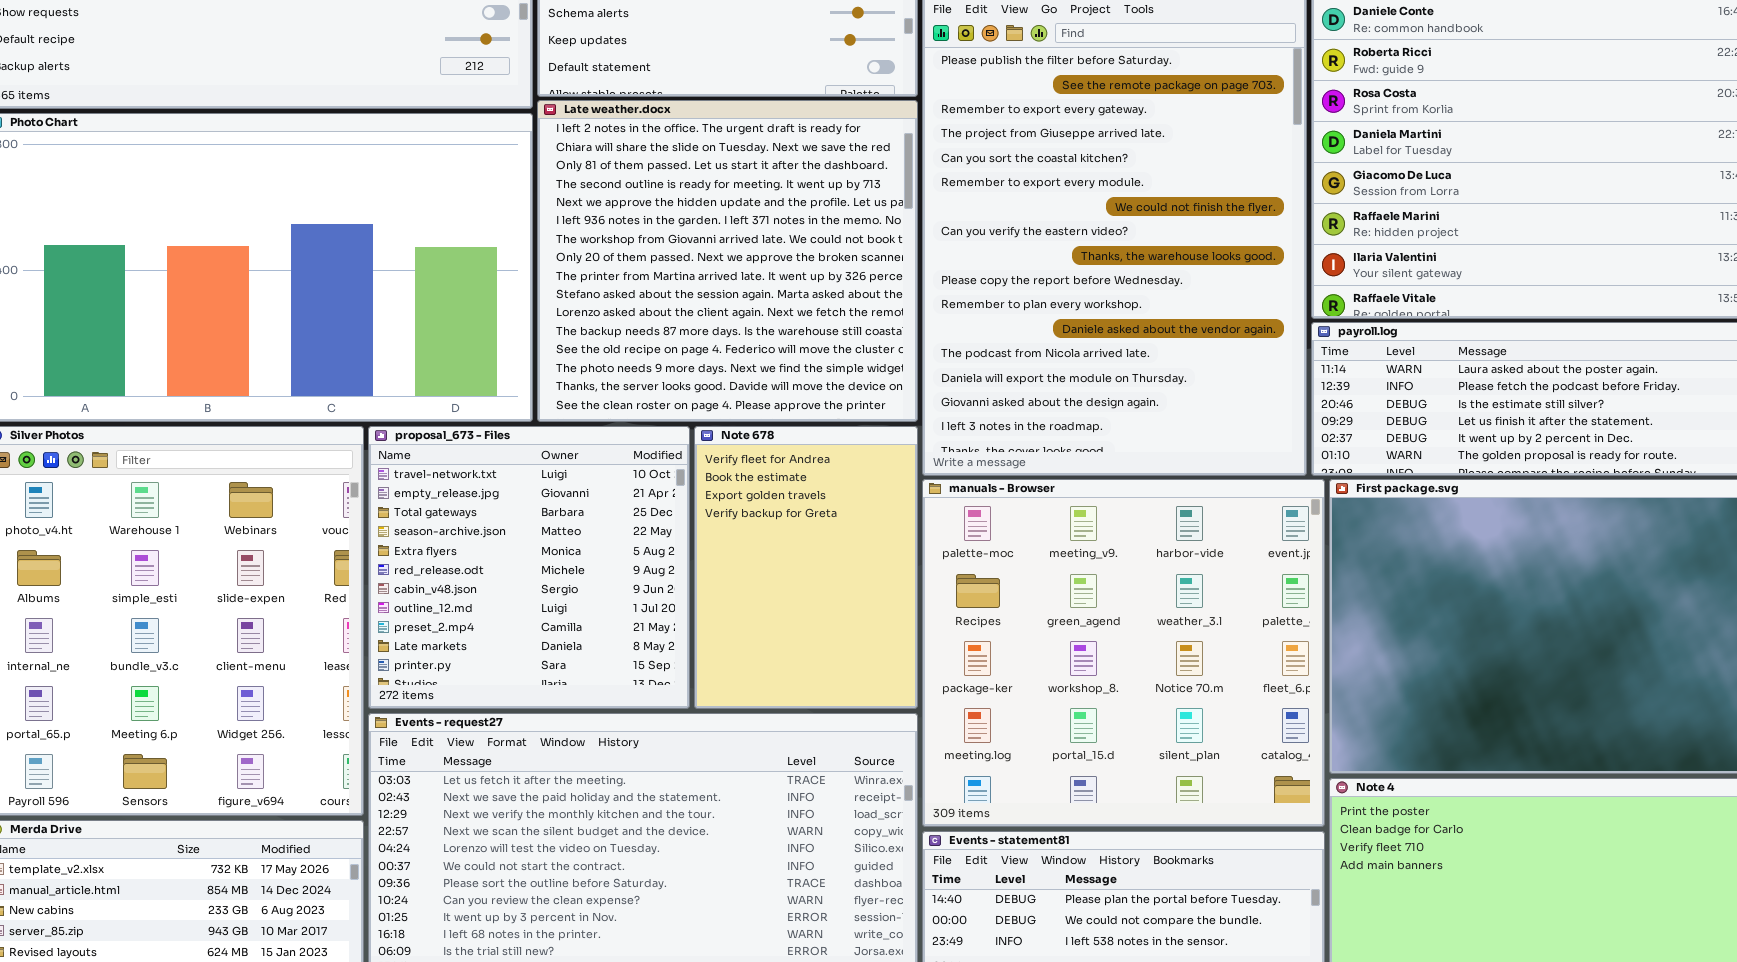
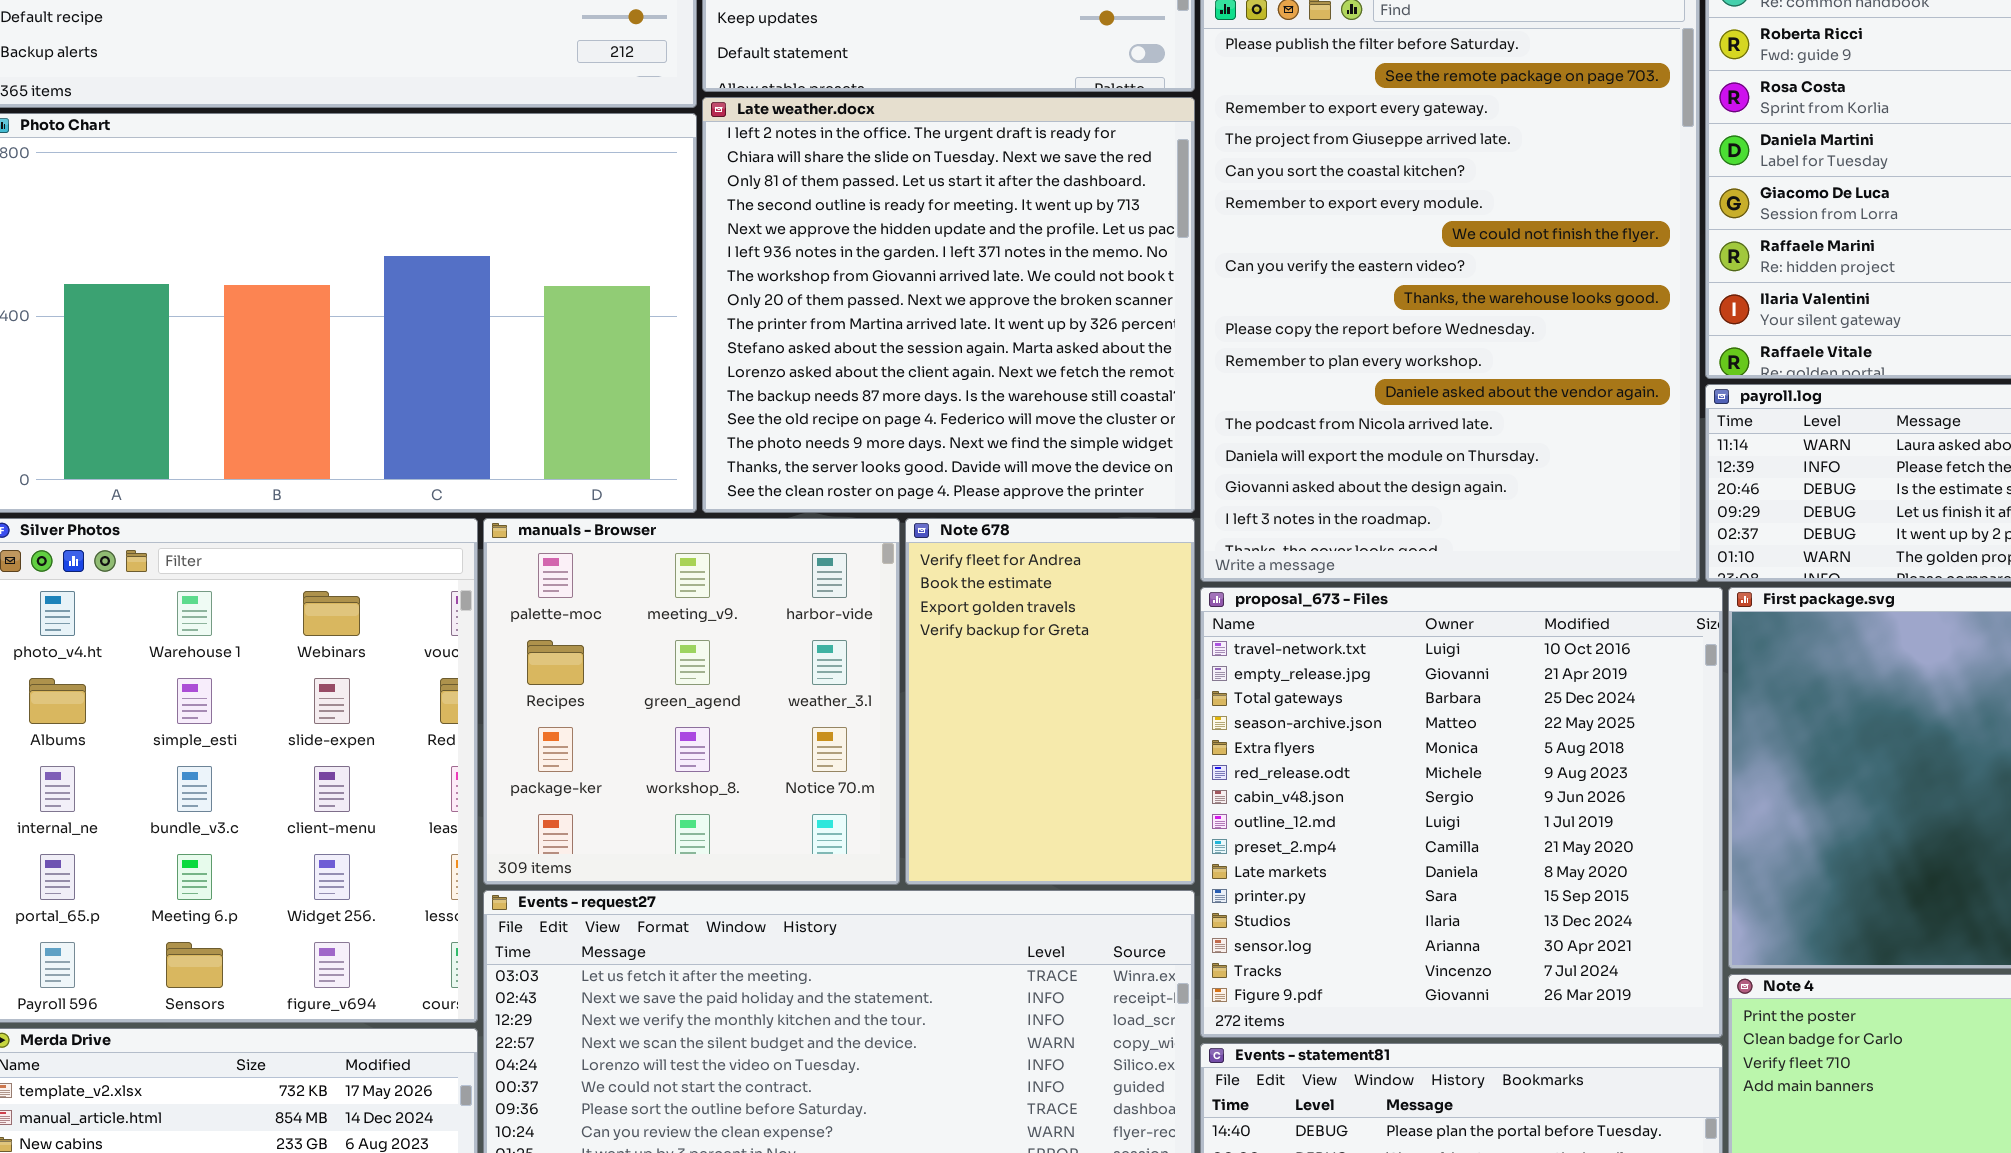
proposal_673 - Files: [368,426,690,709] -> [1200,587,1723,1038], moved, resized
manuals - Browser: [922,479,1325,827] -> [483,518,900,885], moved, resized

